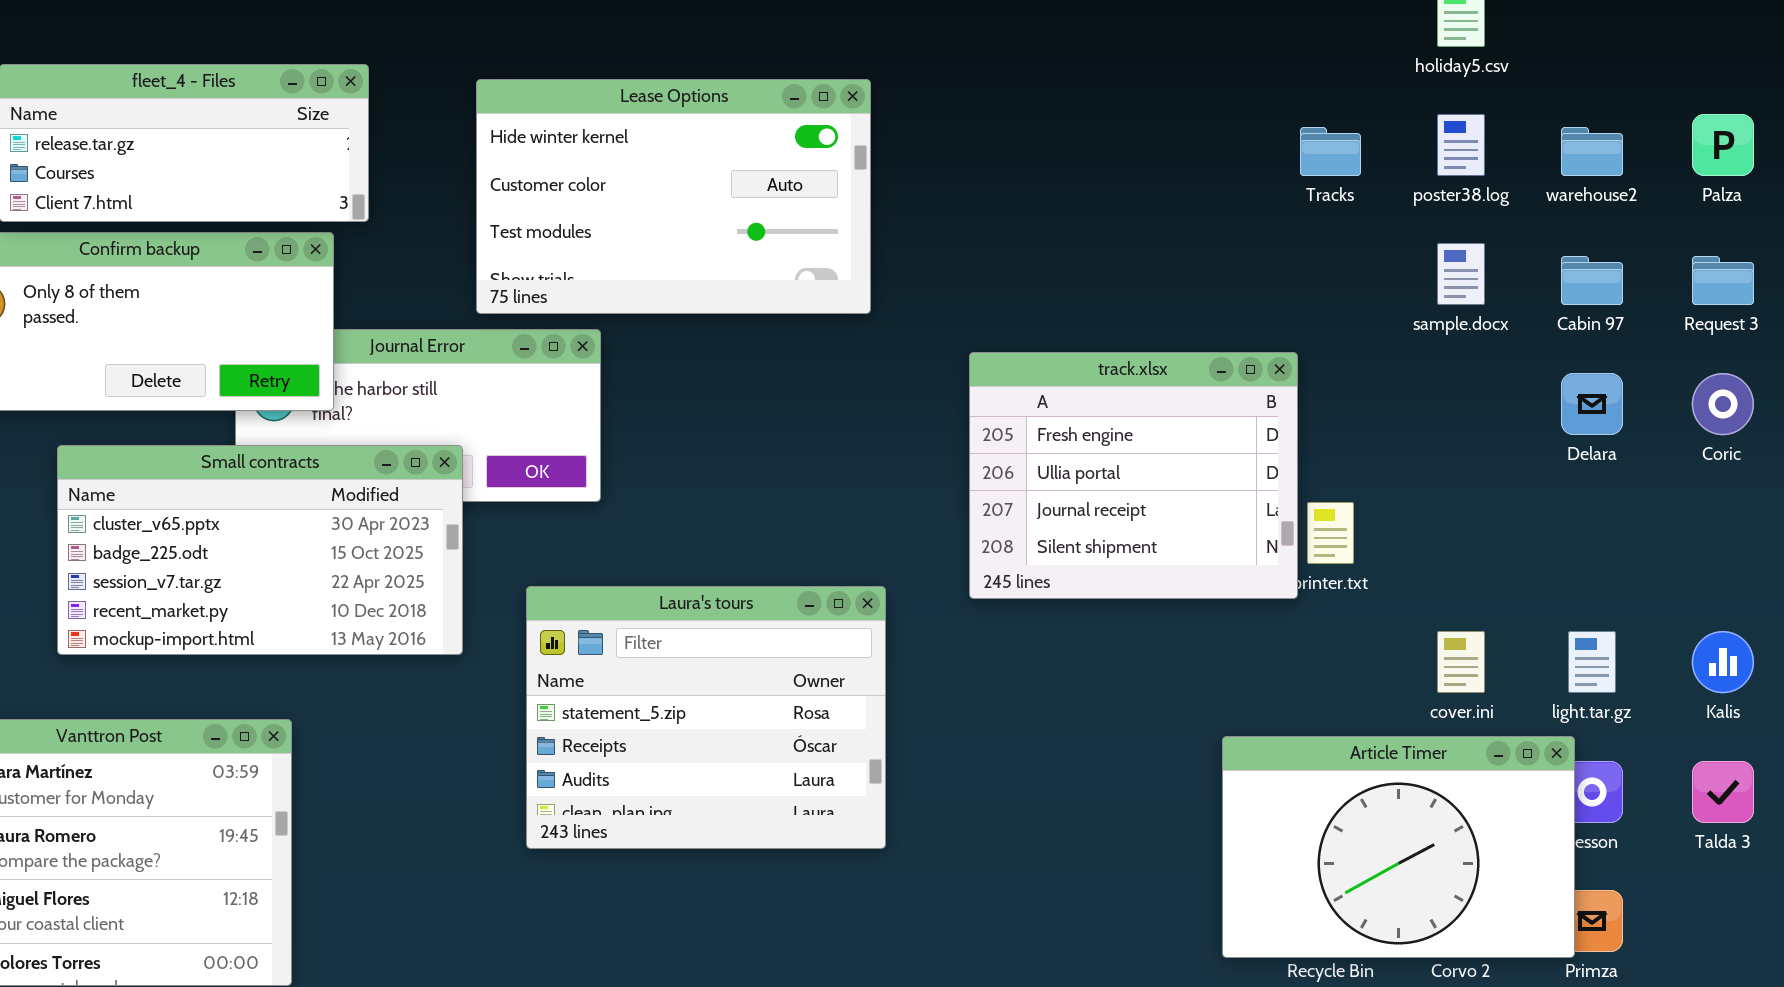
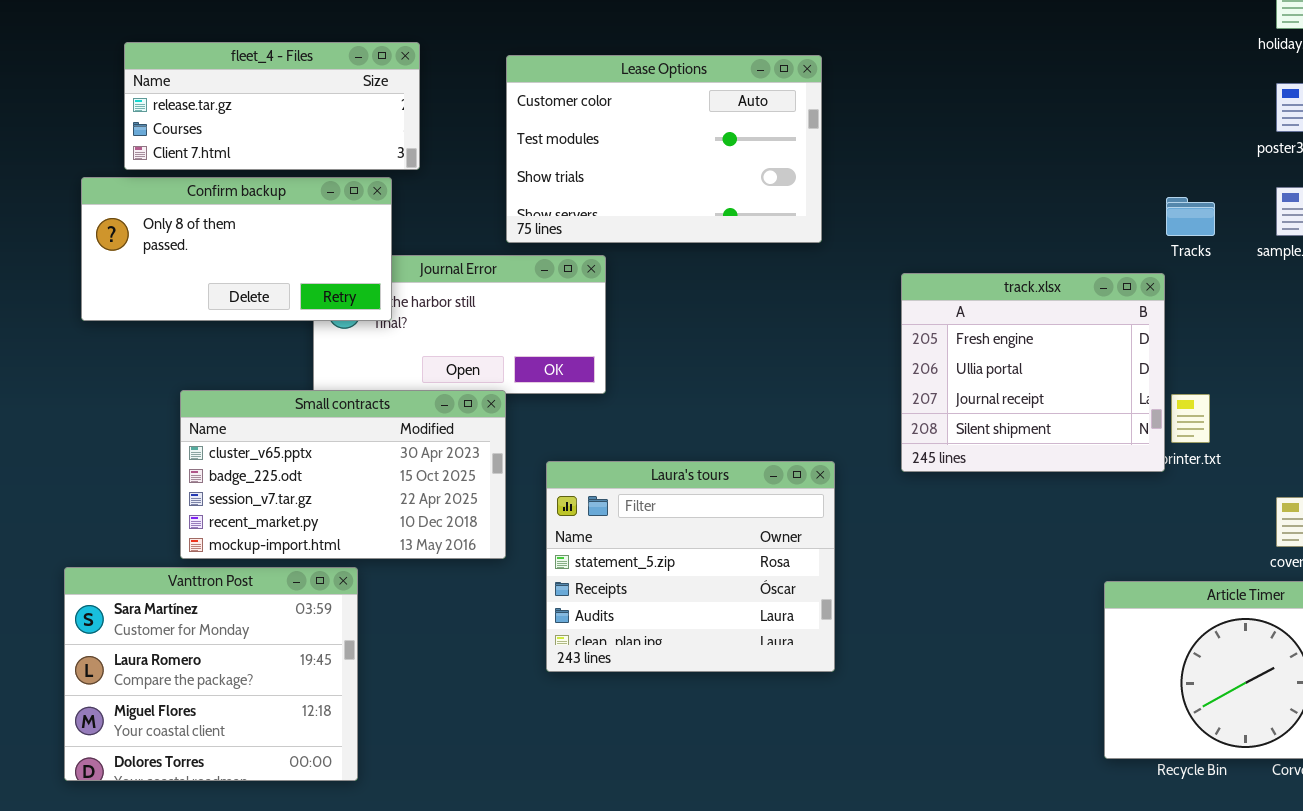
Lease Options: [476,79,871,314] -> [506,55,822,243], scrolled down 1 row
Tracks: [1300,127,1361,176] -> [1166,197,1215,236], moved
Small contracts: [57,445,463,655] -> [180,390,506,559], moved

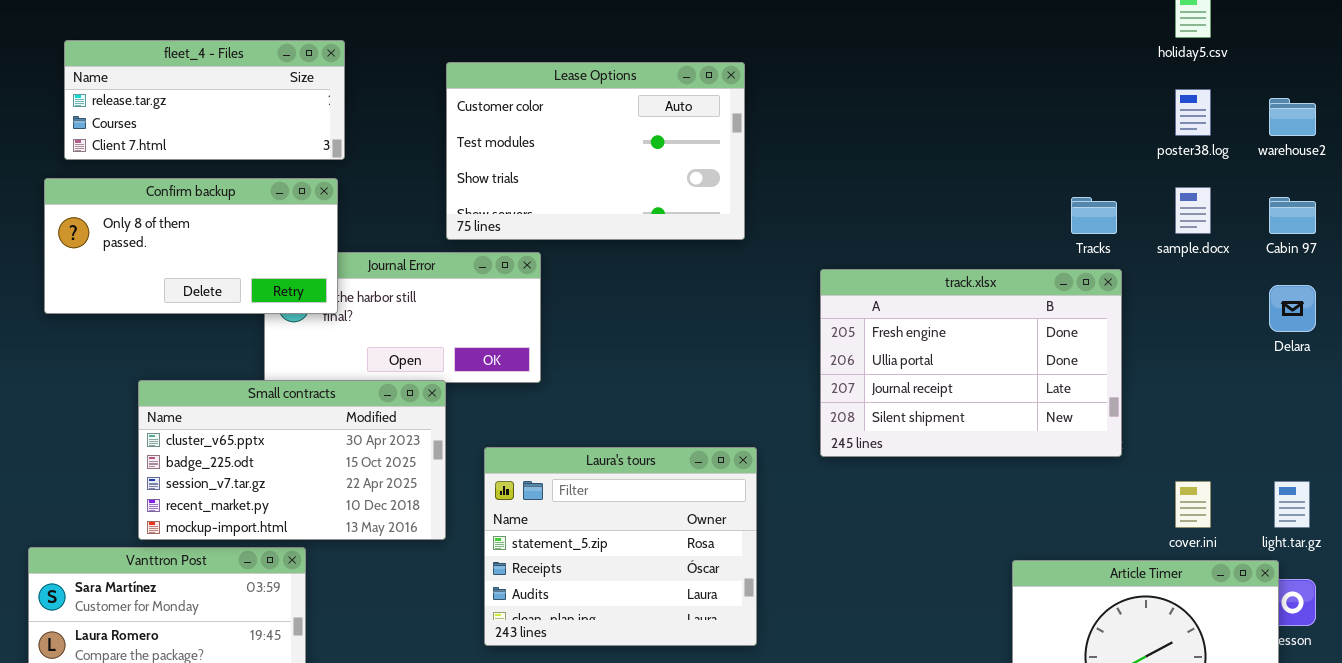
fleet_4 - Files: [124,42,420,170] -> [64,40,345,160], moved
track.xlsx: [901,273,1165,472] -> [820,269,1122,457], resized

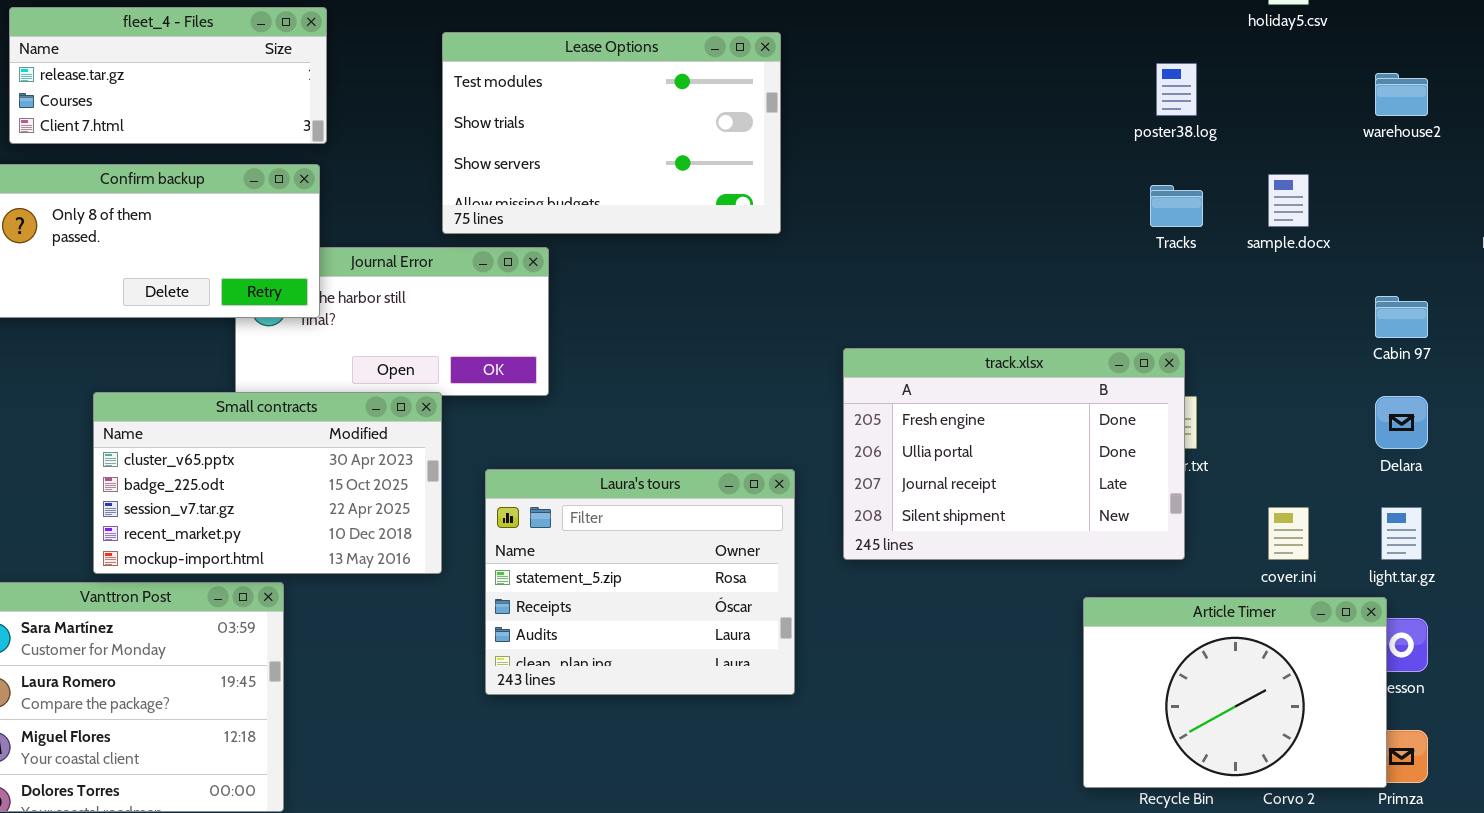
Lease Options: [446,62,745,240] -> [442,32,781,234], scrolled down 1 row
poster38.log: [1175,89,1211,136] -> [1156,63,1197,116], moved
Cabin 97: [1269,197,1316,234] -> [1375,296,1428,338], moved
track.xlsx: [820,269,1122,457] -> [843,348,1185,560], moved
Delara: [1269,285,1316,332] -> [1375,396,1428,449], moved

